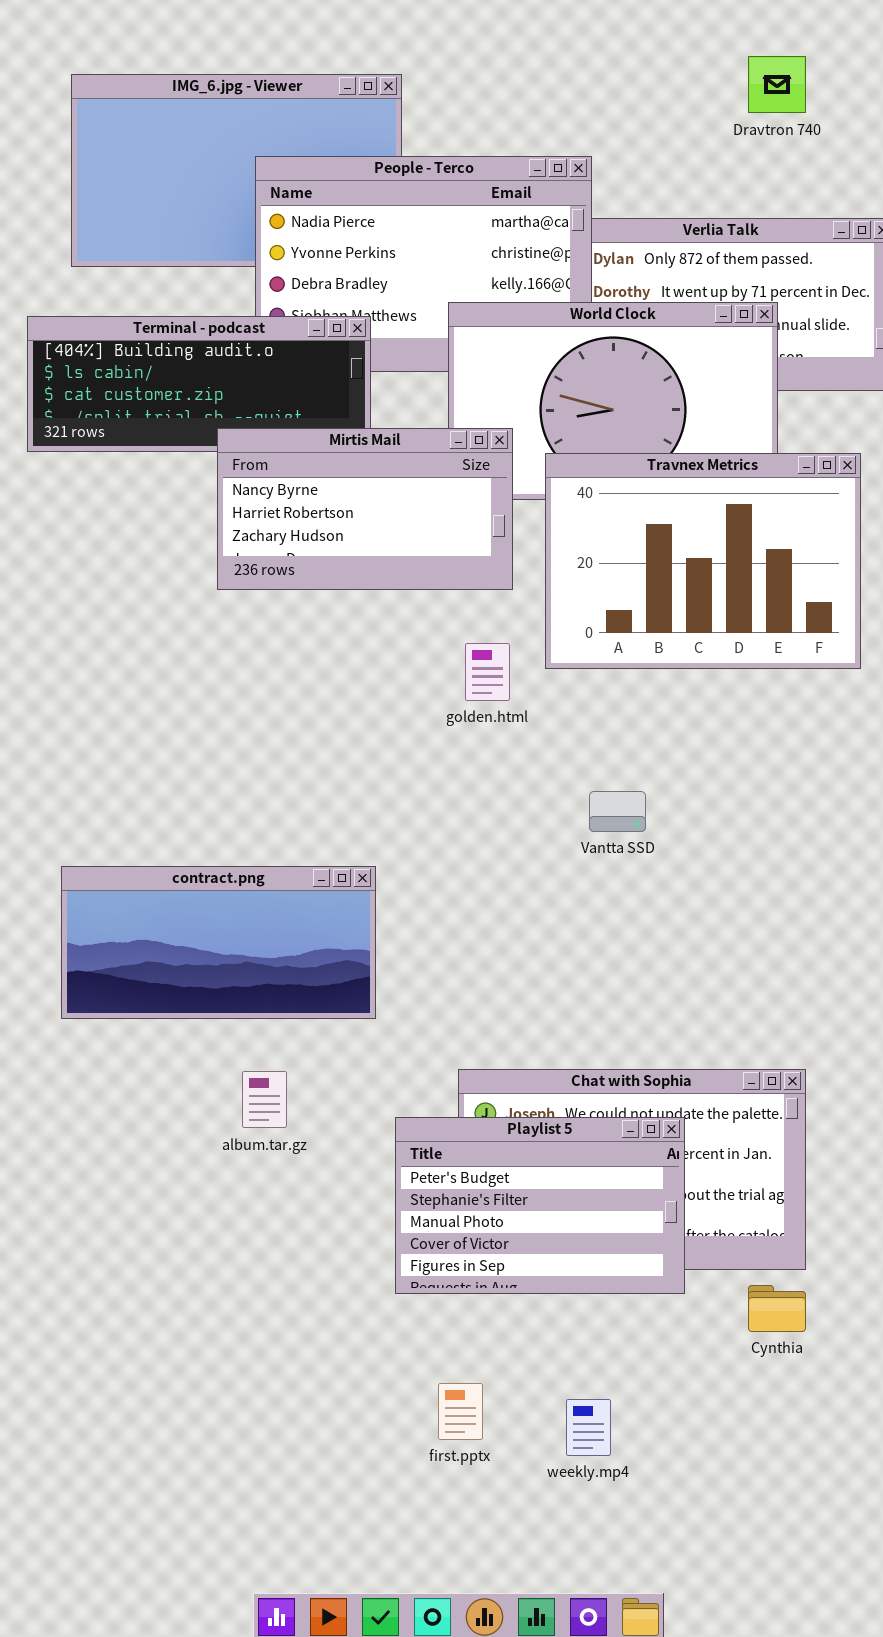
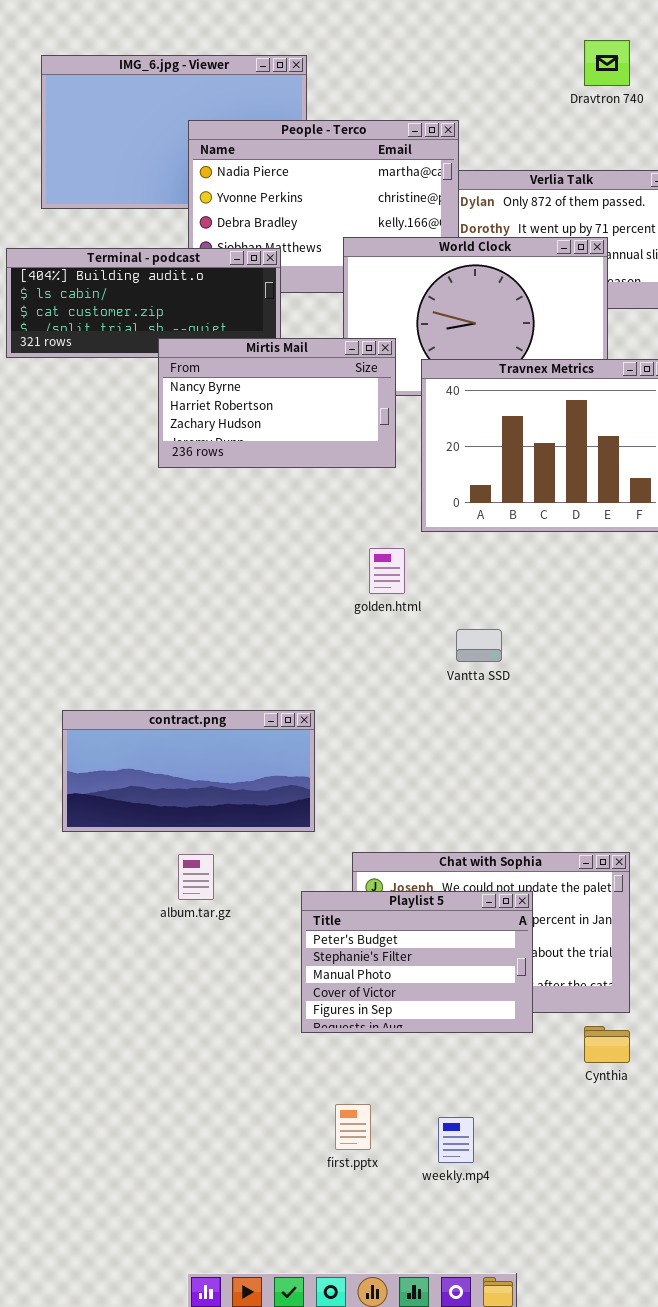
golden.html: [465,643,510,701] -> [369,548,405,594], moved
contract.png: [61,866,376,1019] -> [62,710,315,832], moved

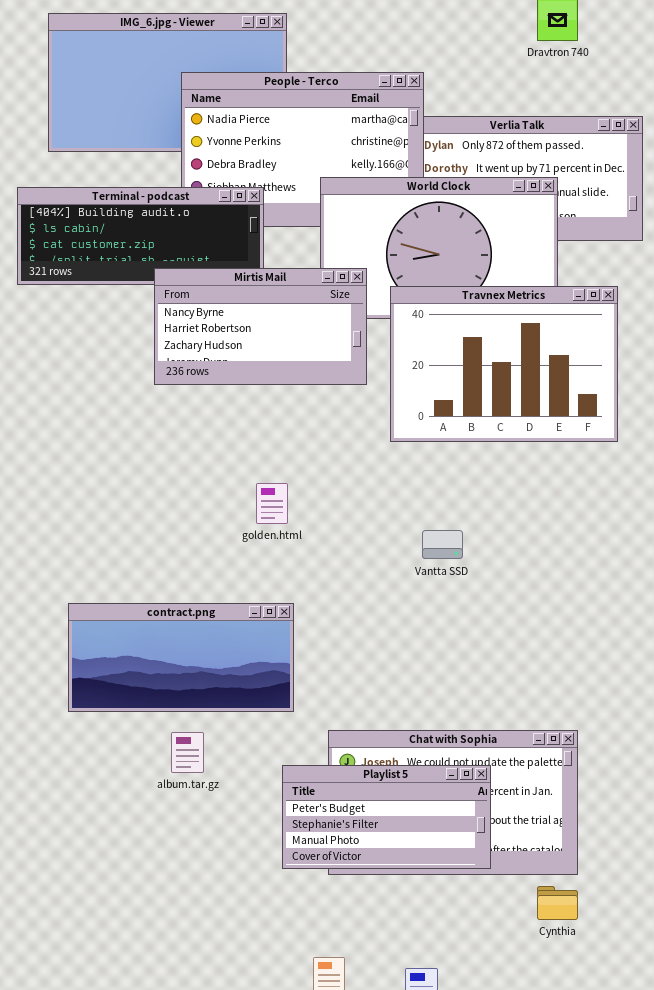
golden.html: [369,548,405,594] -> [256,483,288,524], moved
Playlist 5: [301,891,533,1033] -> [282,765,491,869], resized

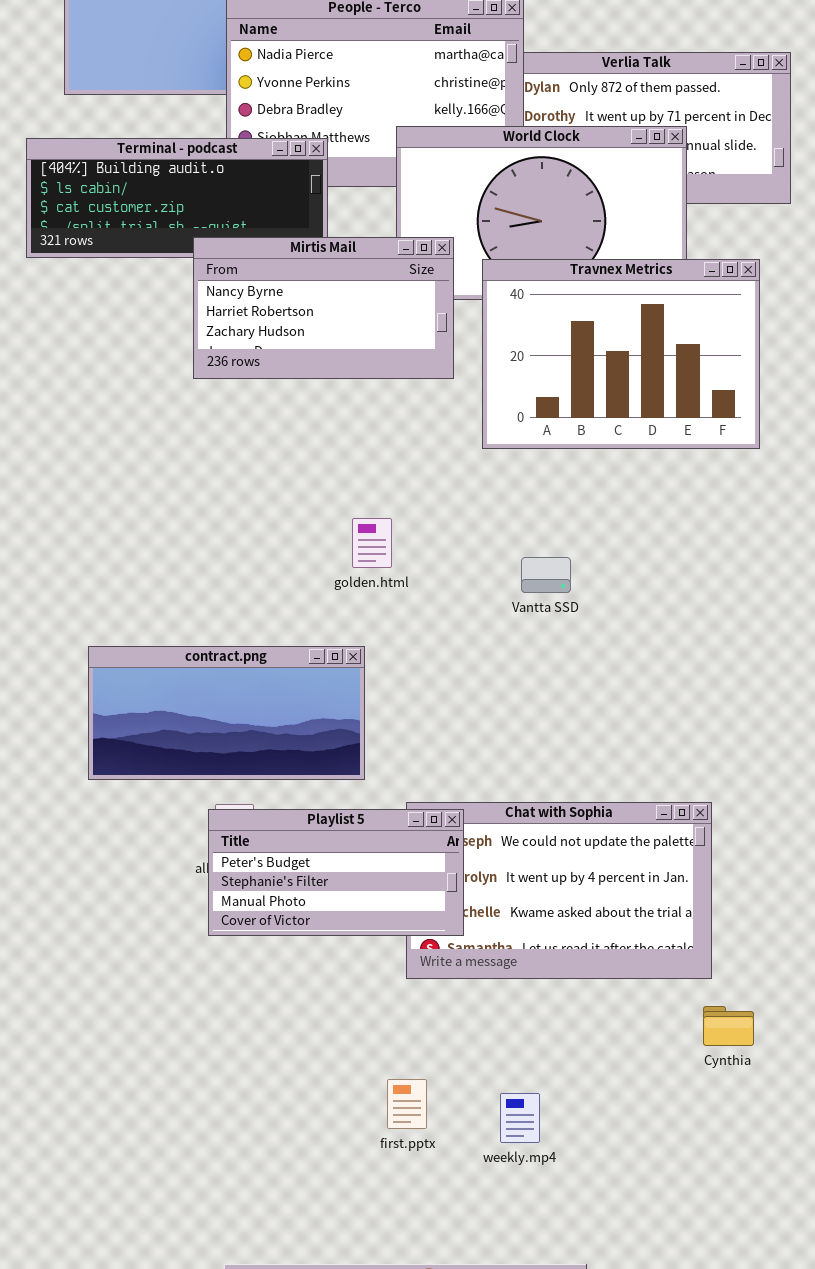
golden.html: [256,483,288,524] -> [352,518,392,568], moved
Playlist 5: [282,765,491,869] -> [208,809,464,936], moved
Cynthia: [537,886,578,920] -> [703,1006,754,1046], moved

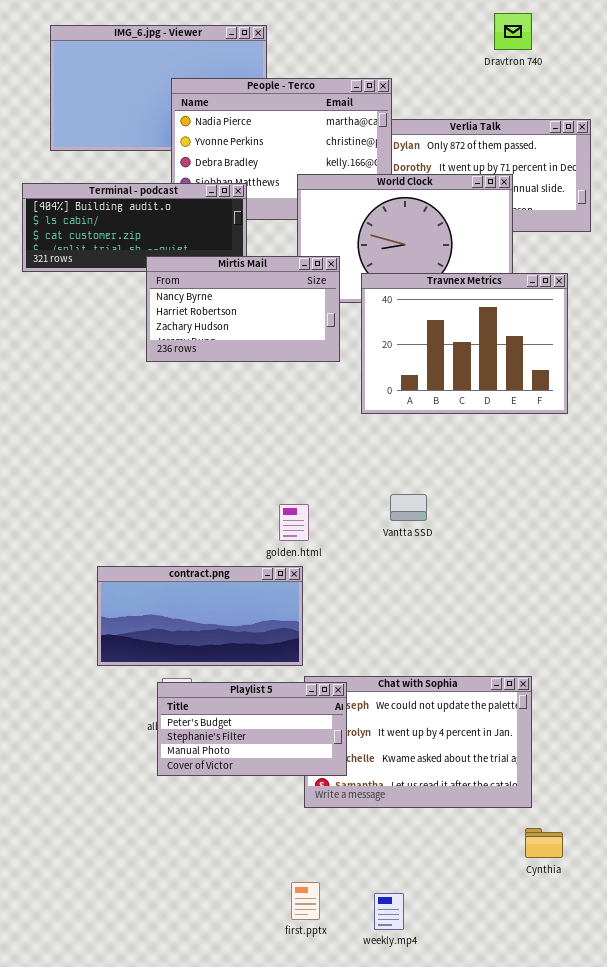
golden.html: [352,518,392,568] -> [279,504,309,541], moved
contract.png: [88,646,365,780] -> [97,566,303,666], moved

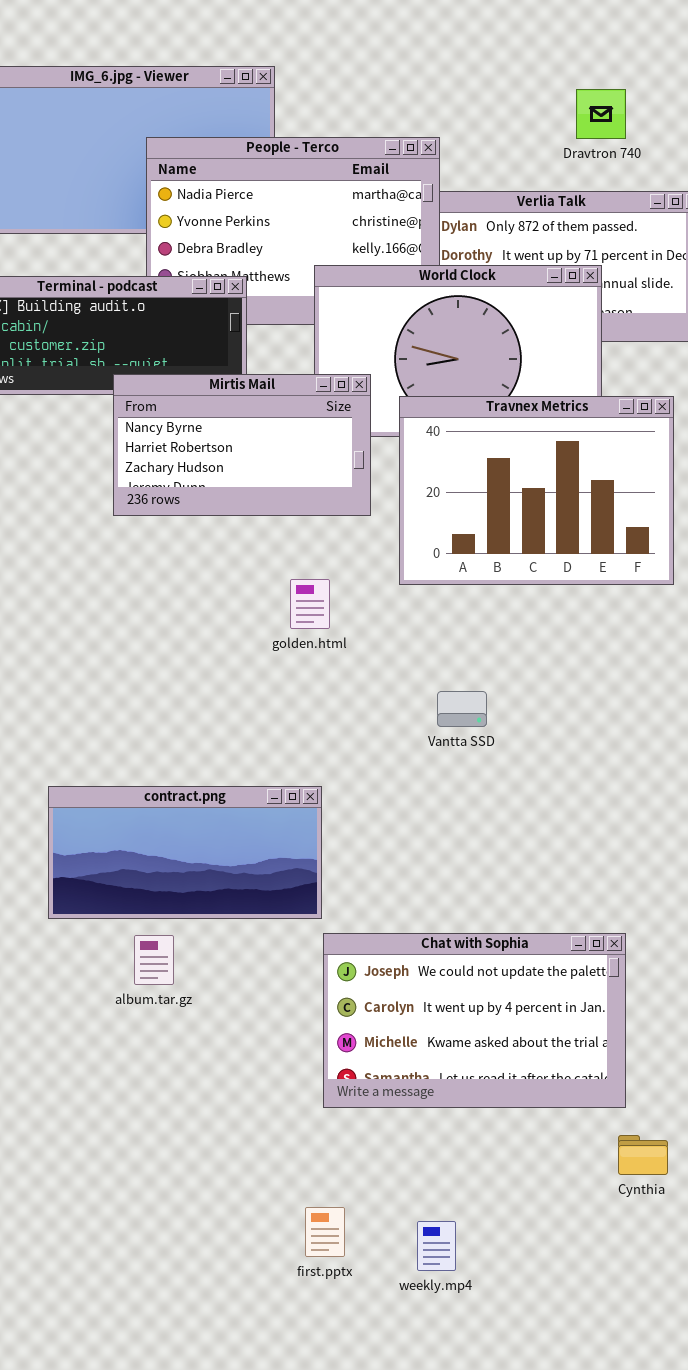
Dravtron 740: [494,13,532,50] -> [576,89,626,139], moved
golden.html: [279,504,309,541] -> [290,579,330,629], moved
Playlist 5: [157,682,347,776] -> none, closed

